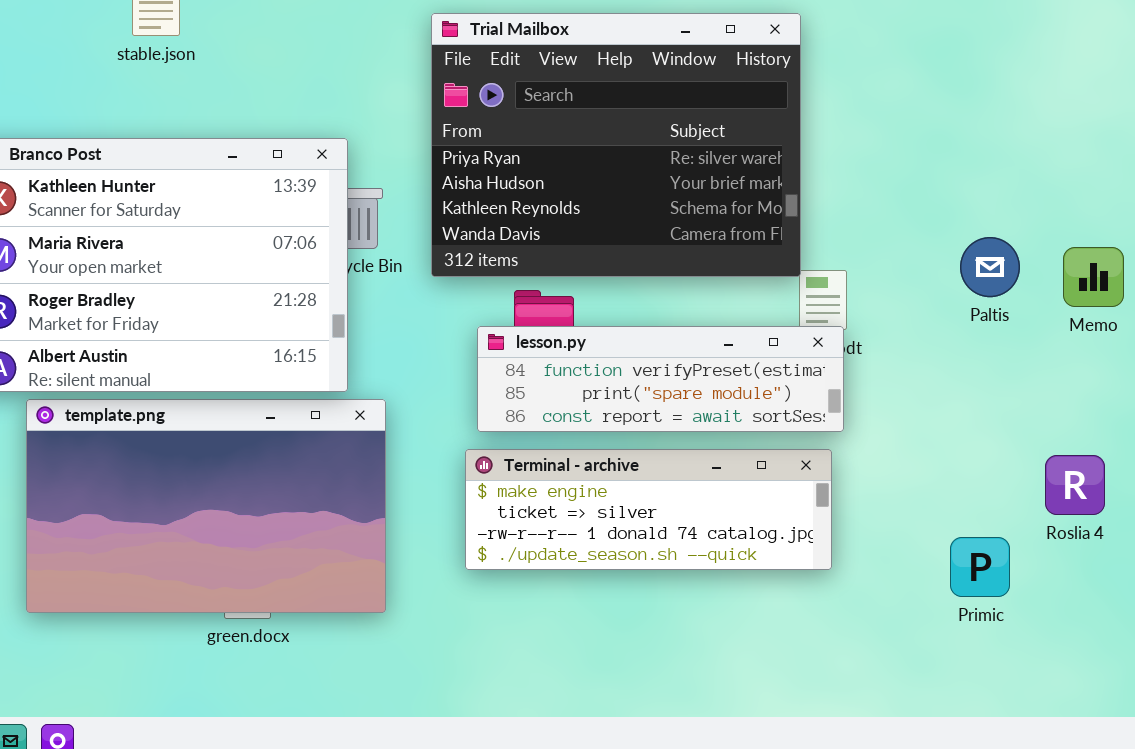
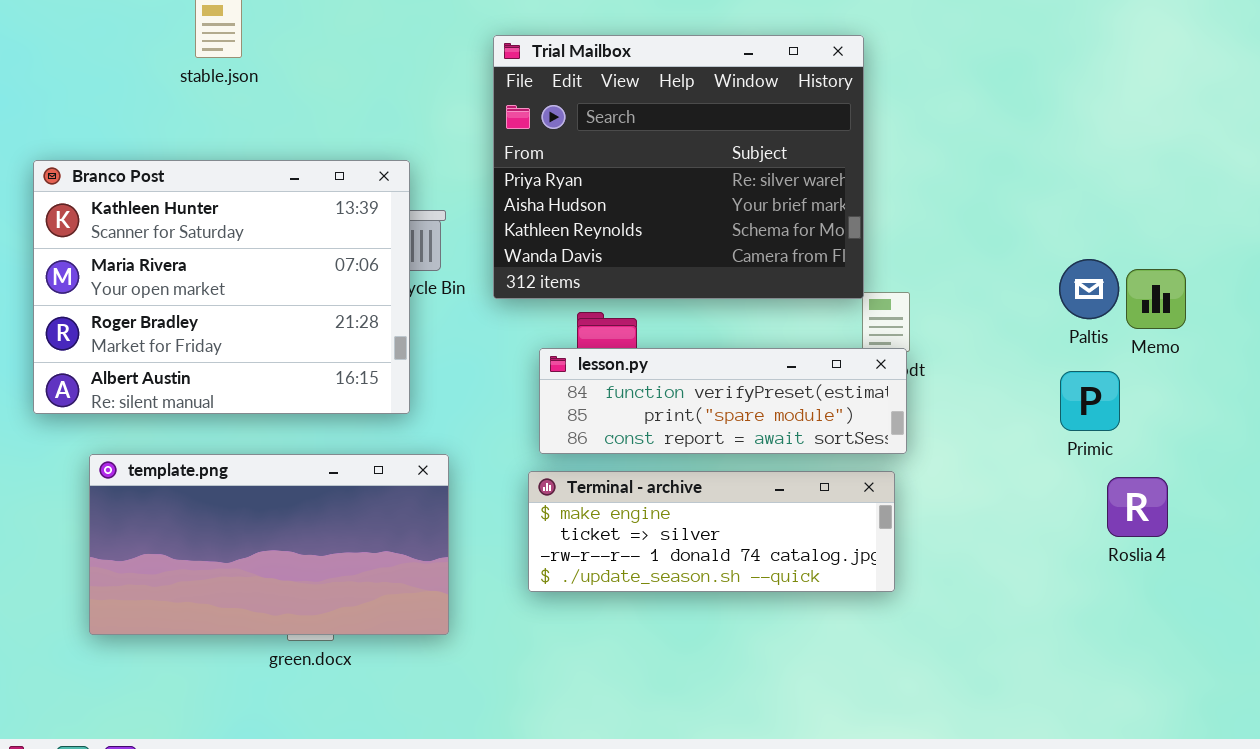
Paltis: [960,237,1020,297] -> [1059,259,1119,319], moved
template.png: [26,399,386,613] -> [89,454,449,635], resized
Primic: [950,537,1010,597] -> [1060,371,1120,431], moved

